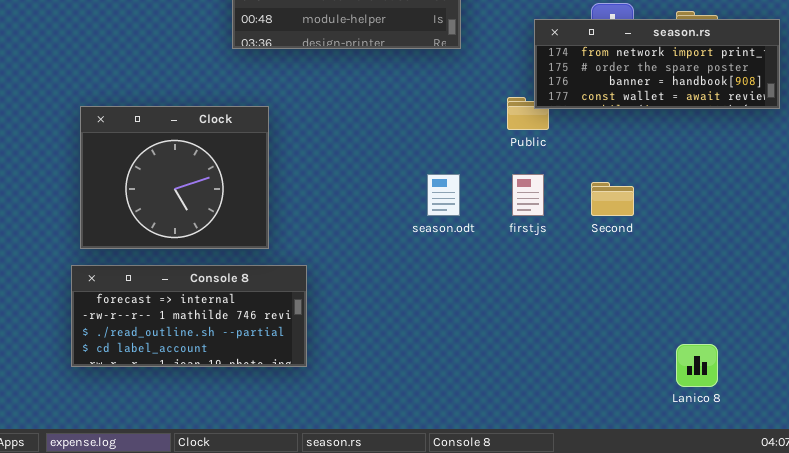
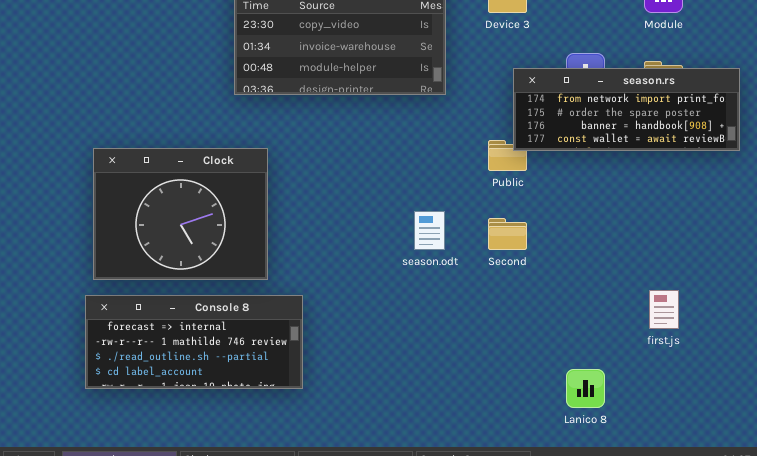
first.js: [512,174,544,216] -> [649,290,679,329], moved
Second: [591,182,634,216] -> [488,218,527,250], moved
Lanico 8: [676,344,718,387] -> [566,369,605,408], moved

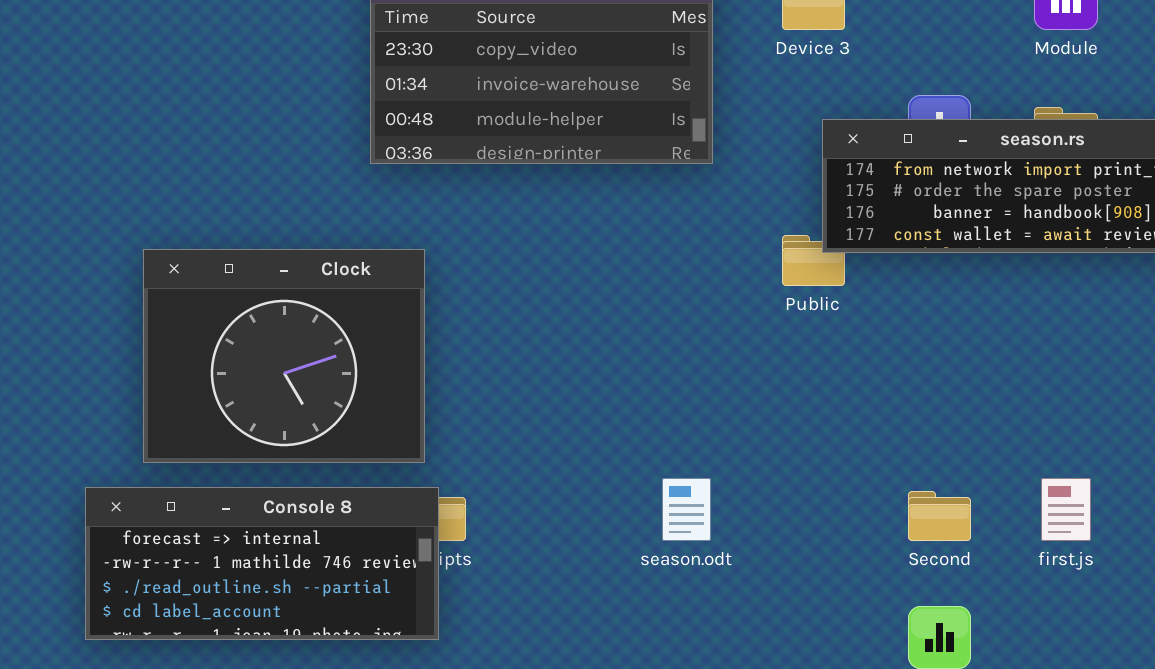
season.odt: [414,211,445,250] -> [662,478,711,541], moved
Second: [488,218,527,250] -> [908,491,971,541], moved
Console 8: [85,295,303,389] -> [85,487,439,640], moved

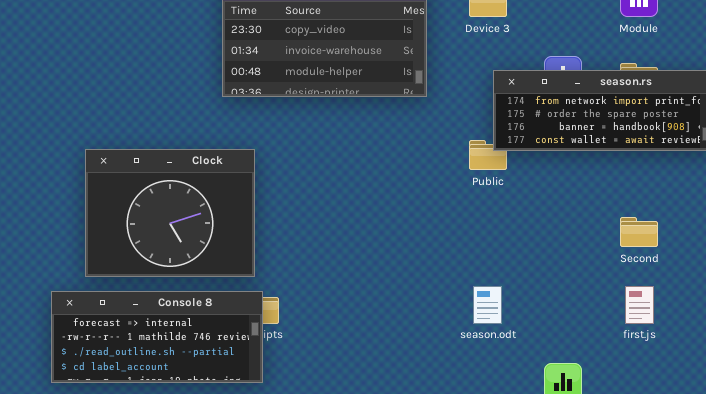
season.odt: [662,478,711,541] -> [473,286,502,324], moved
Second: [908,491,971,541] -> [620,217,658,247], moved

